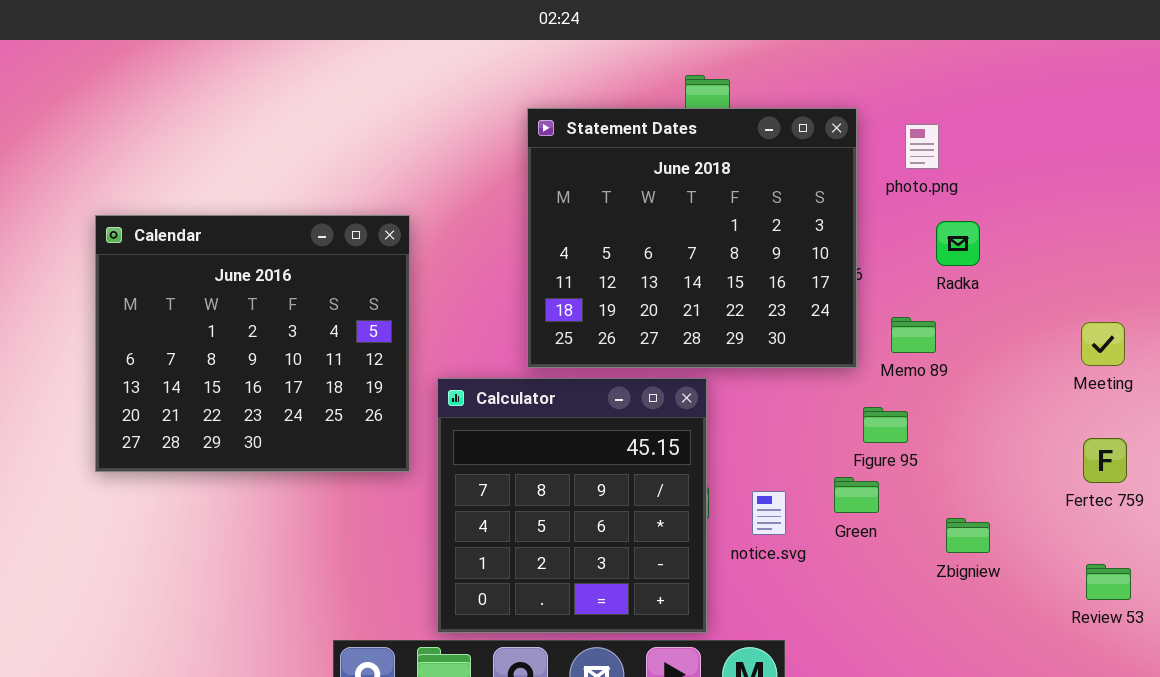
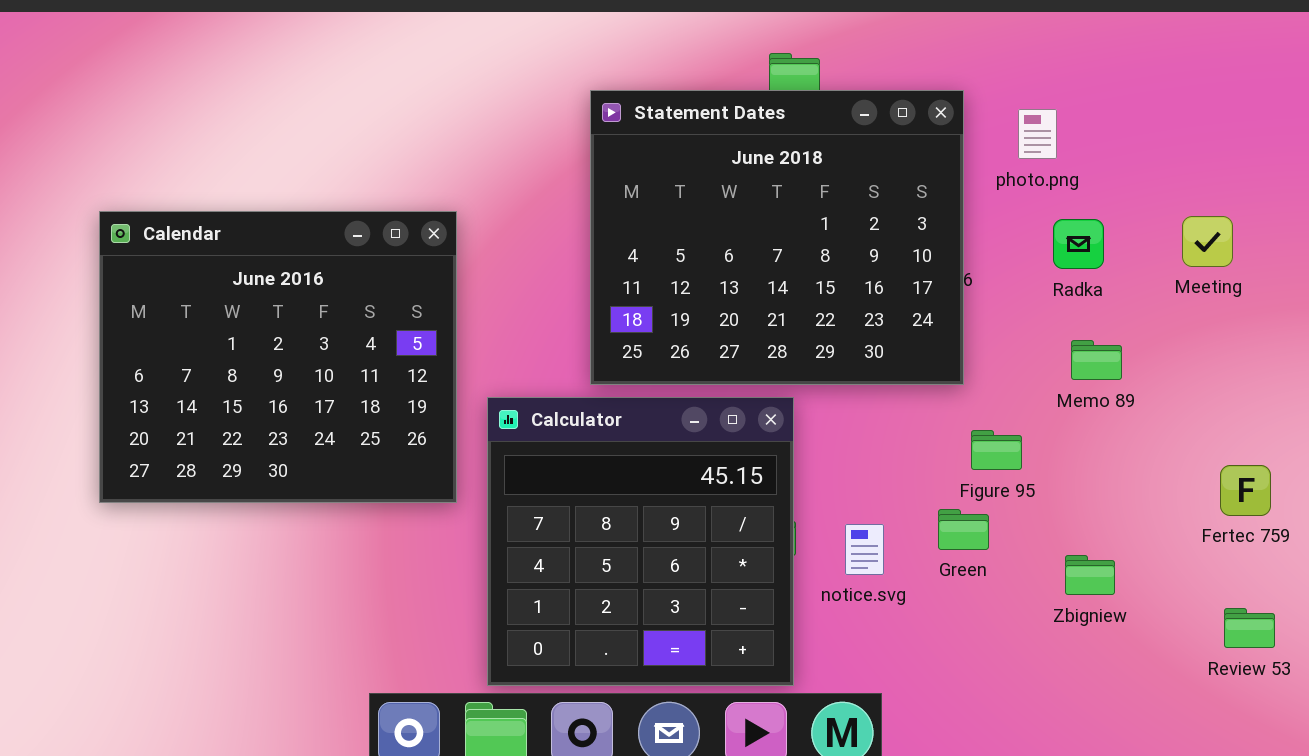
Memo 89: [891,317,936,353] -> [1071,340,1122,380], moved
Meeting: [1081,322,1125,366] -> [1182,216,1233,267], moved

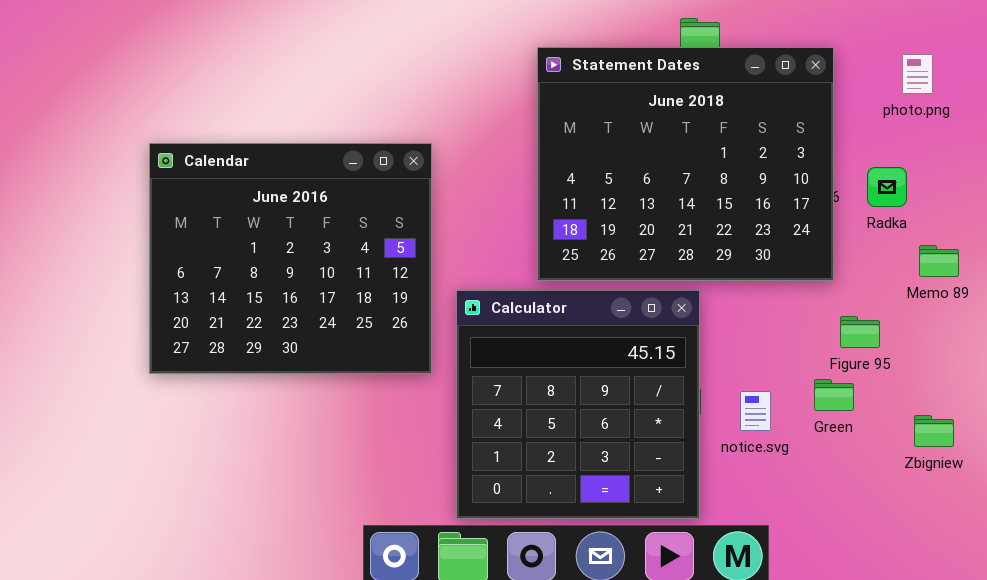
photo.png: [1018,109,1057,159] -> [902,54,933,94], moved
Radka: [1053,219,1104,269] -> [867,167,907,207], moved

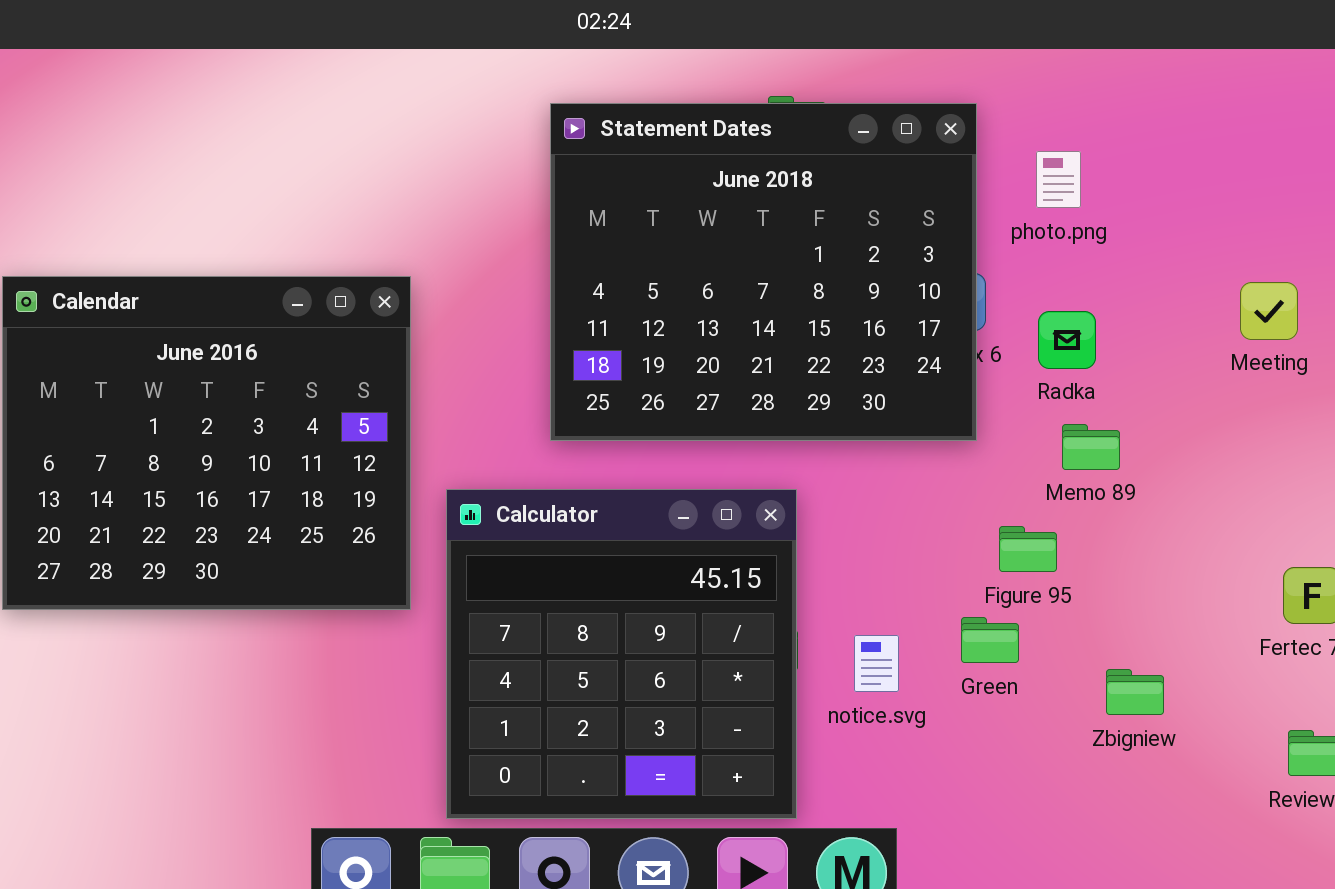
Statement Dates: [537,47,834,281] -> [550,103,977,441], moved
photo.png: [902,54,933,94] -> [1036,151,1081,208], moved
Memo 89: [919,245,959,277] -> [1062,424,1120,470], moved

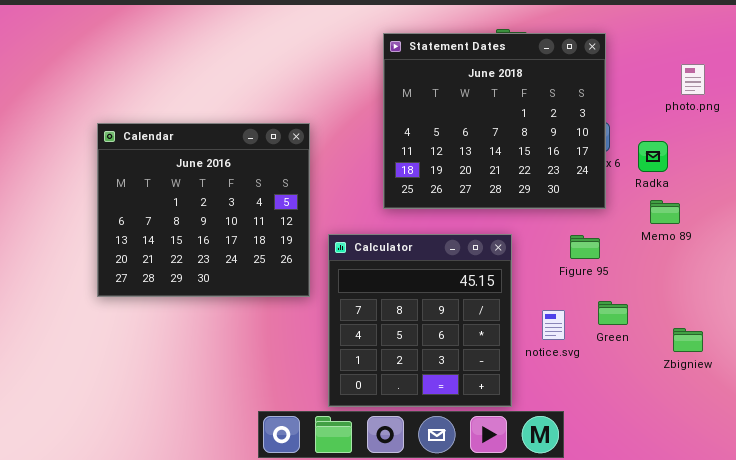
photo.png: [1036,151,1081,208] -> [681,64,705,95], moved
Figure 95: [999,526,1057,572] -> [570,235,600,259], moved

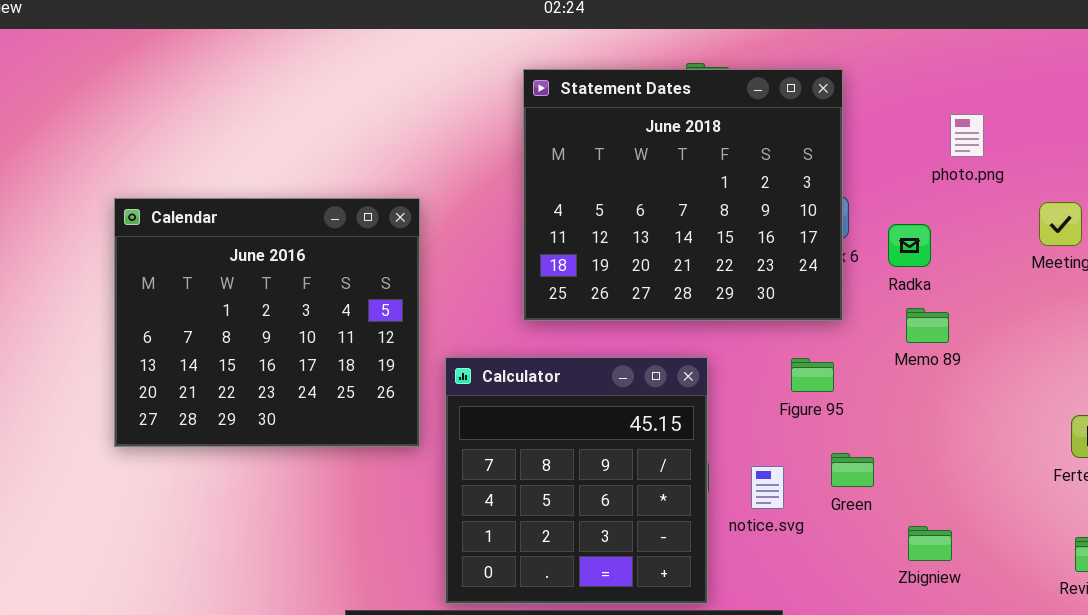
Zbigniew: [673,328,703,352] -> [908,526,952,561], moved

